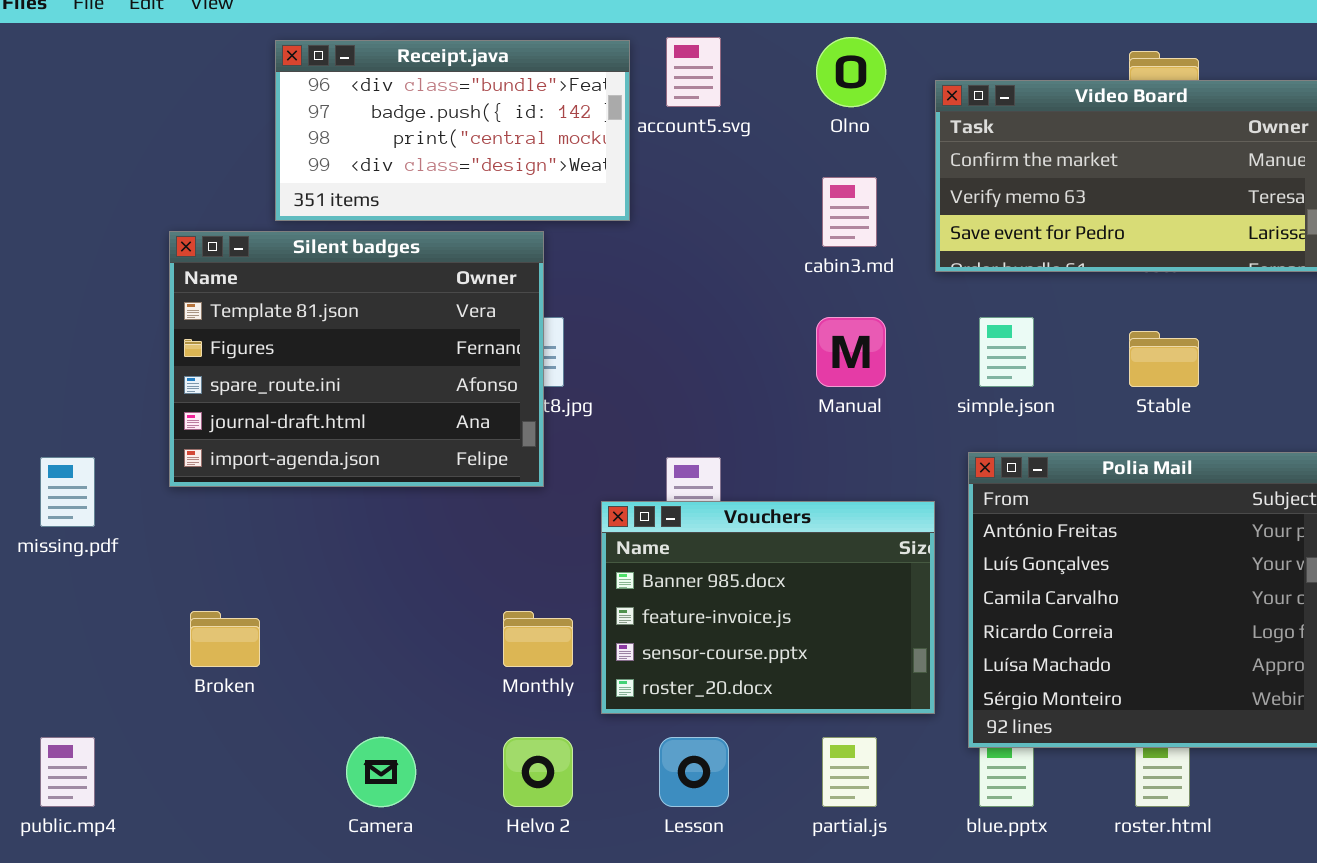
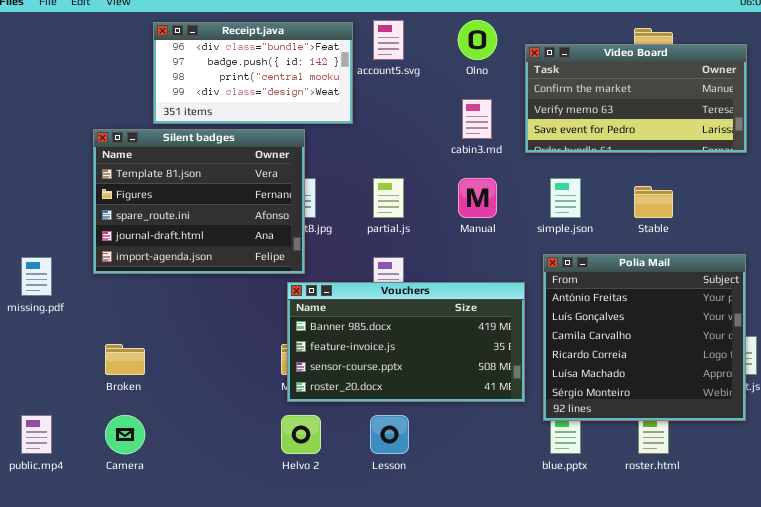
Vouchers: [601,501,935,714] -> [287,282,525,402], resized
Camera: [346,737,416,807] -> [105,415,145,454], moved
partial.js: [822,737,877,807] -> [373,178,404,218], moved

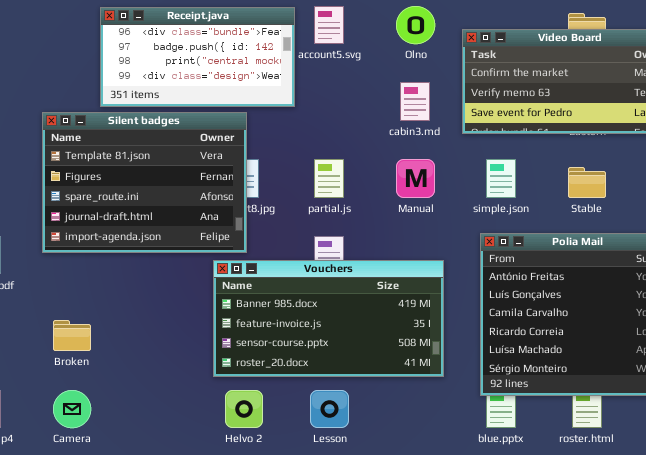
Vouchers: [287,282,525,402] -> [213,260,444,377], moved

